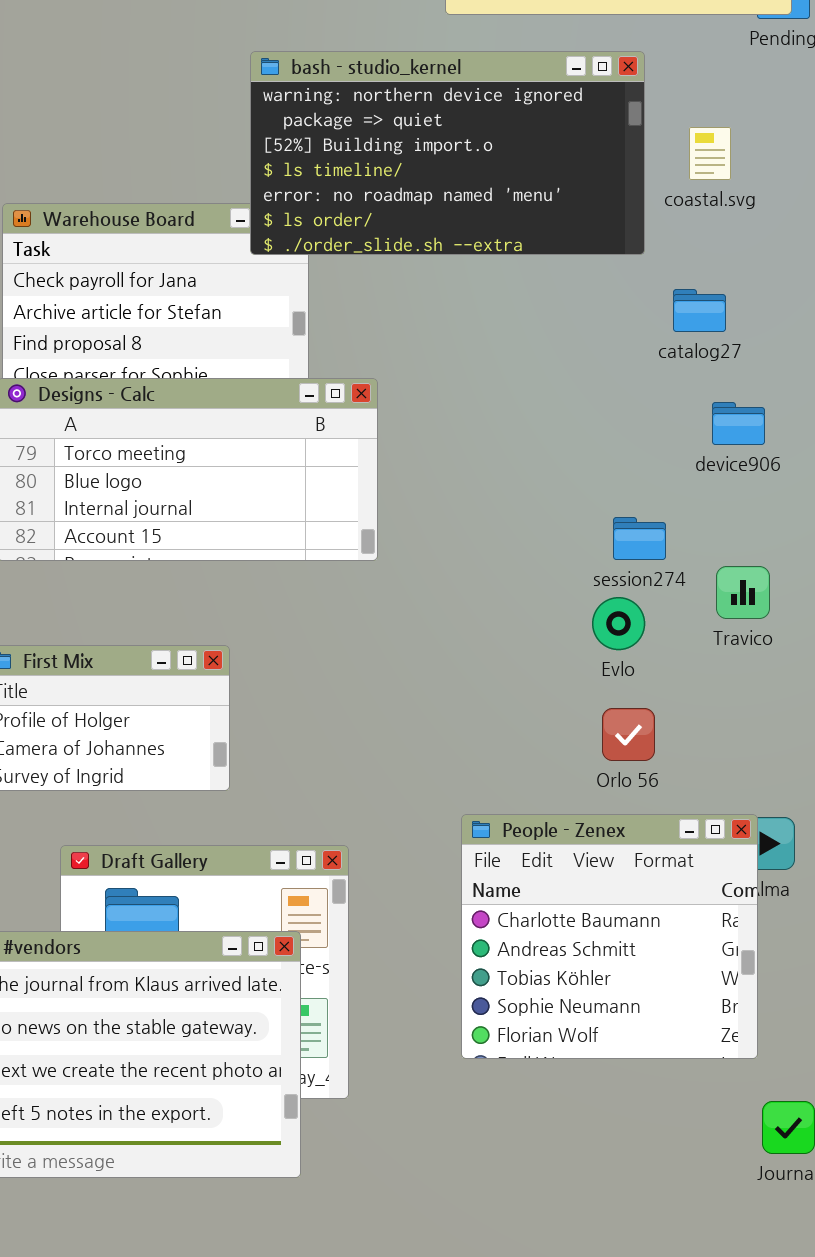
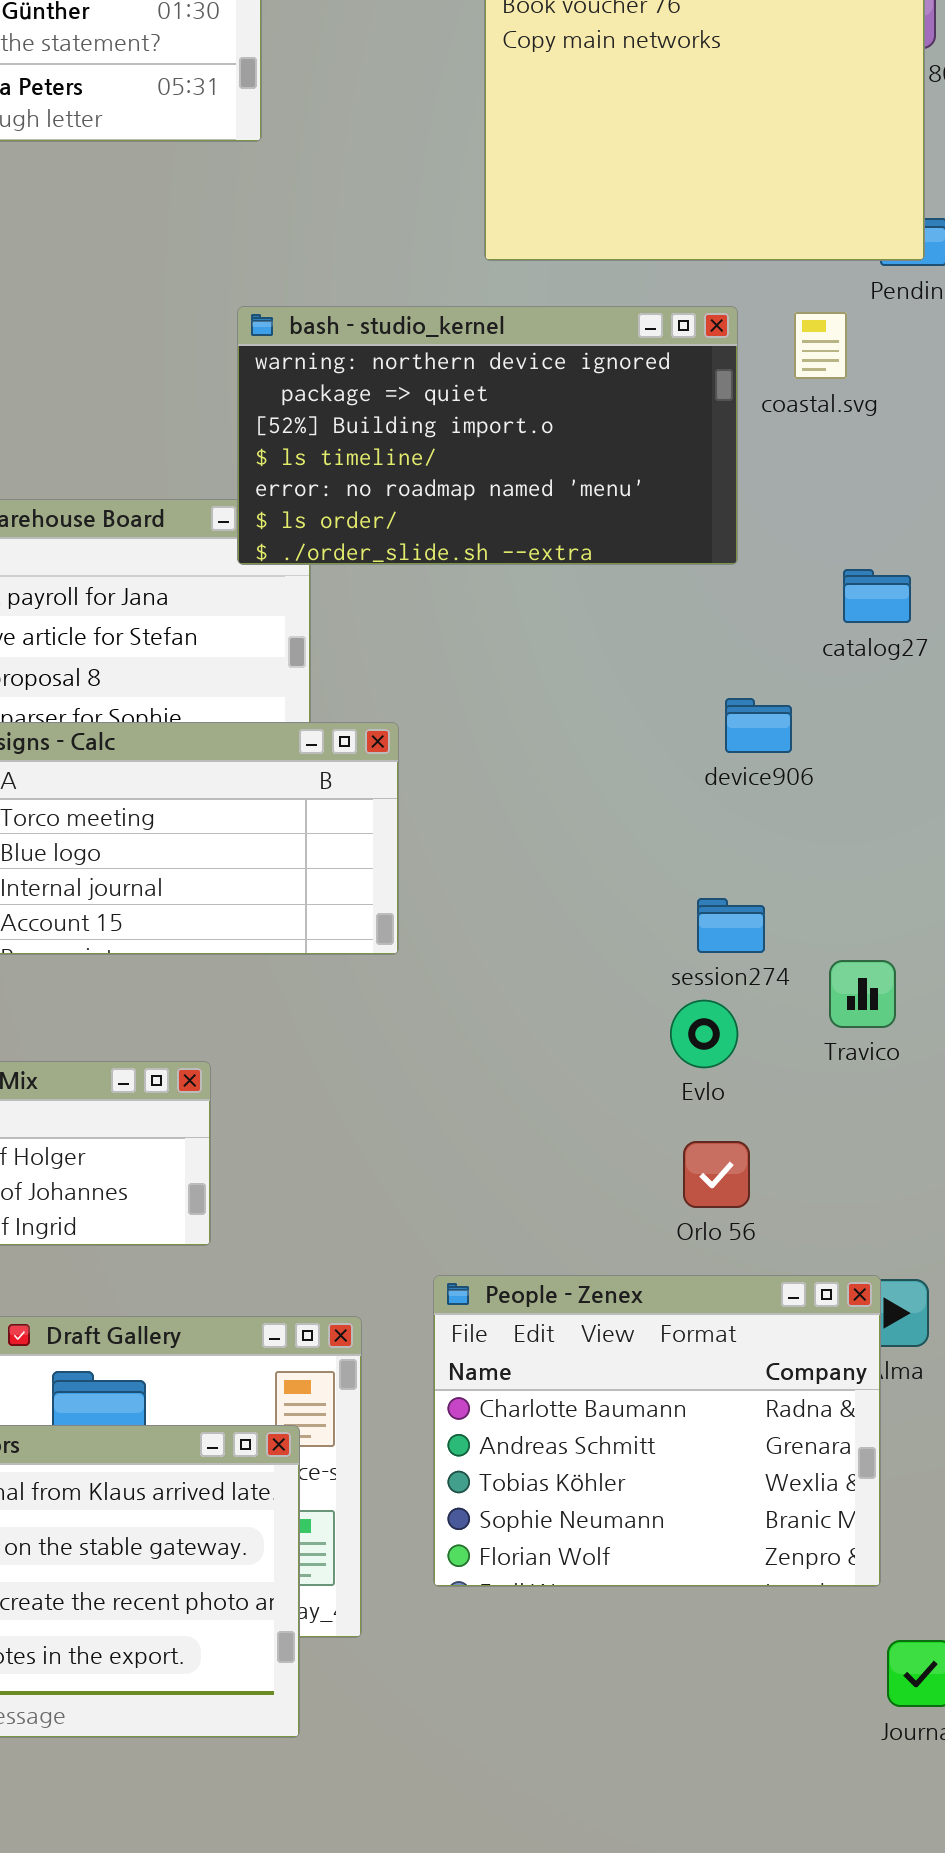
coastal.svg: [689,127,731,180] -> [794,312,847,379], moved
catalog27: [673,289,726,332] -> [843,569,911,623], moved
device906: [712,402,765,445] -> [725,698,792,753], moved
People - Zenex: [461,814,758,1059] -> [433,1275,881,1587], resized

